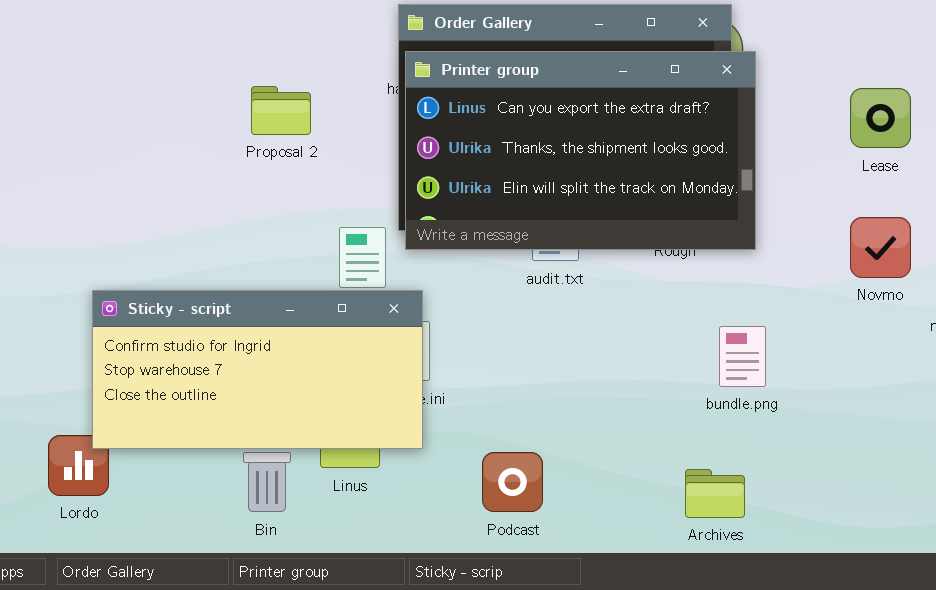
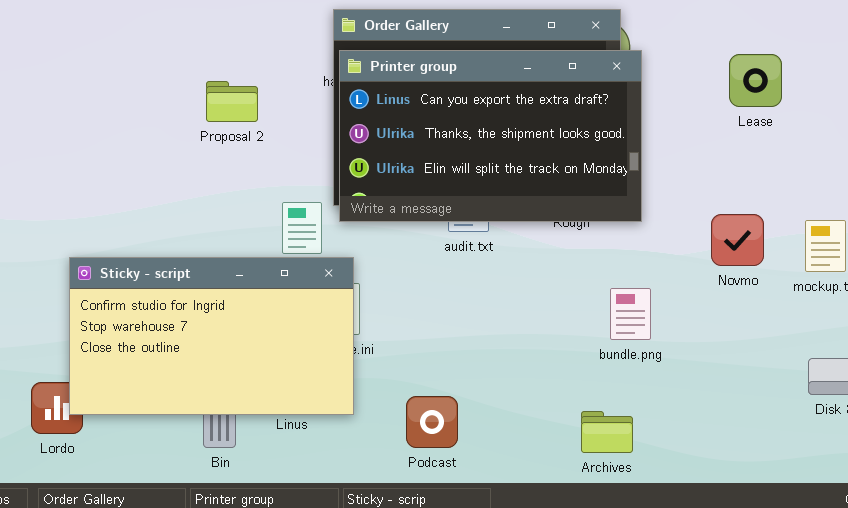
Lease: [850,88,911,148] -> [729,54,782,107], moved
Novmo: [850,217,911,278] -> [711,214,764,266], moved
Sticky - script: [92,290,423,449] -> [69,257,354,415], resized

